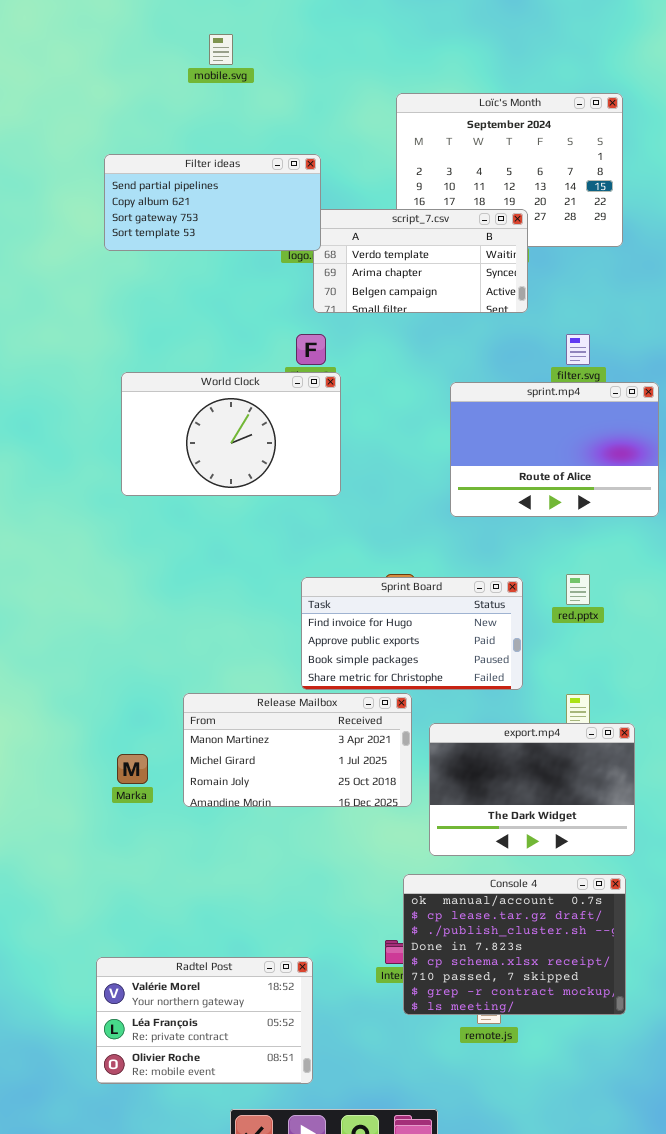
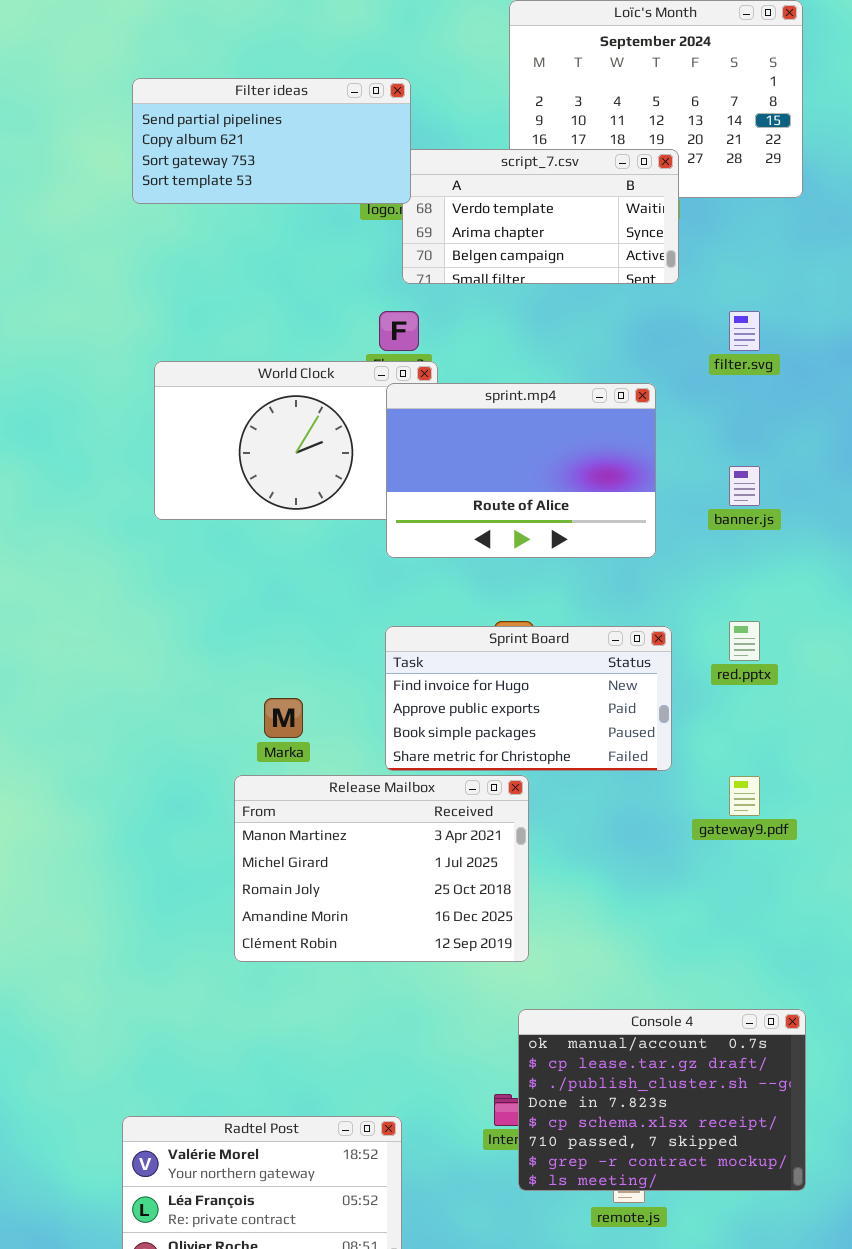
sprint.mp4: [450,382,659,517] -> [386,383,656,558], moved
Release Mailbox: [183,693,412,807] -> [234,775,529,962], resized
export.mp4: [429,723,635,856] -> none, closed
Marka: [117,754,148,784] -> [264,698,303,738], moved

